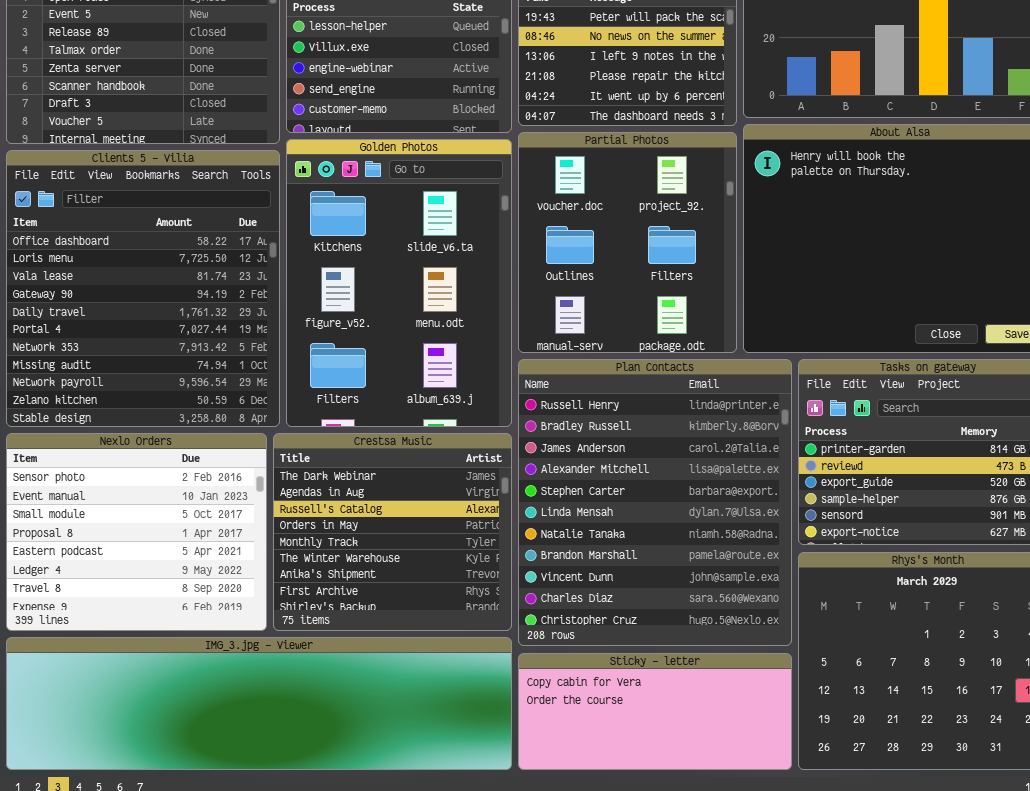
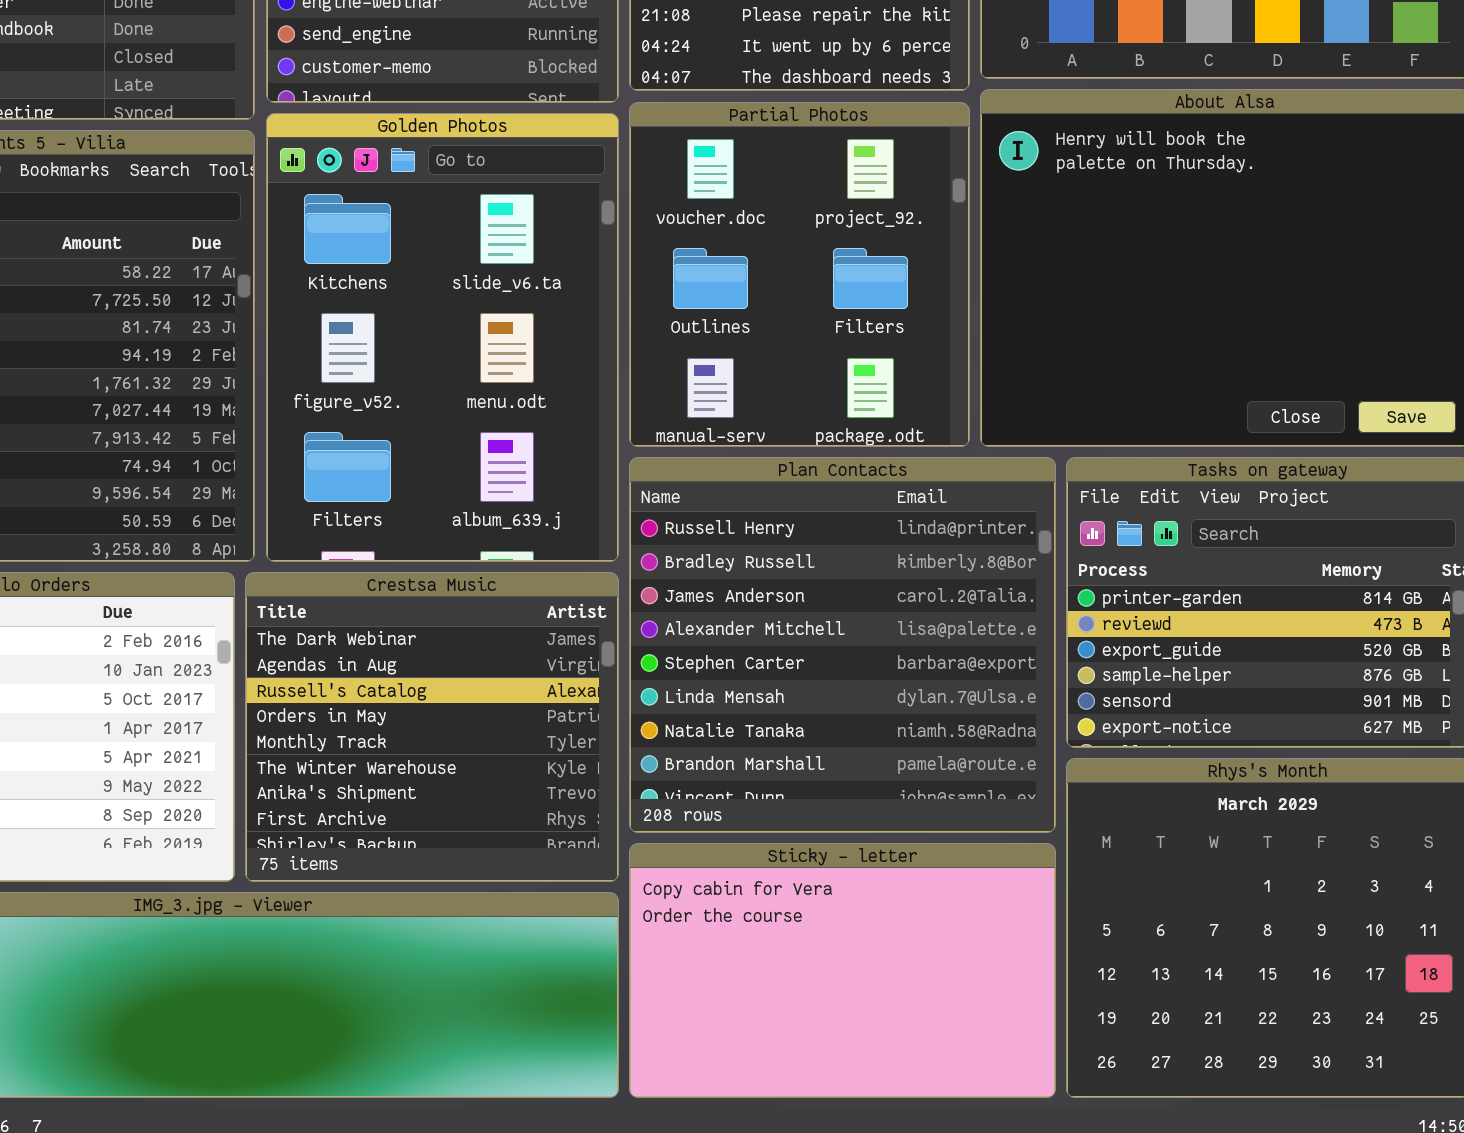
Plan Contacts: [518,359,792,646] -> [629,457,1056,833], resized
Sticky - letter: [518,653,792,770] -> [629,843,1056,1098], resized

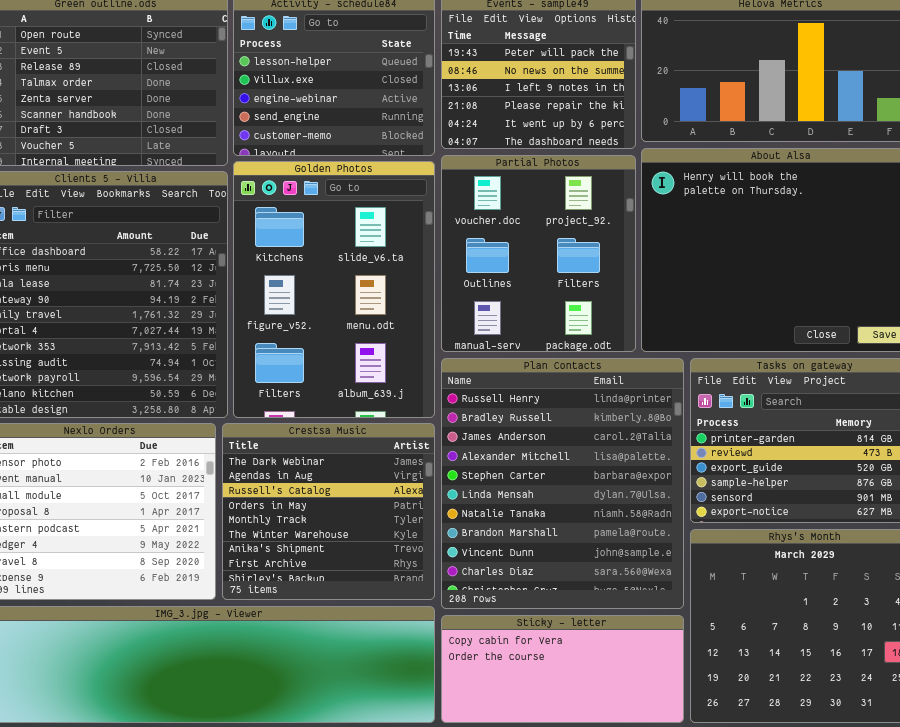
Plan Contacts: [629,457,1056,833] -> [441,358,684,609], resized
Sticky - letter: [629,843,1056,1098] -> [441,615,684,723], resized

